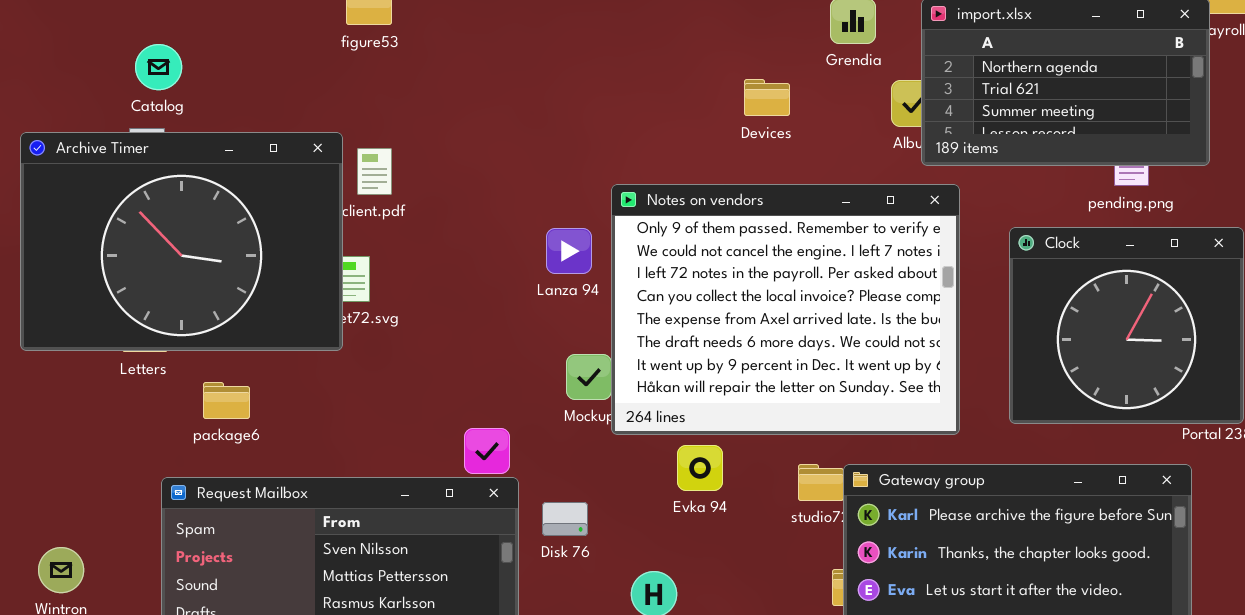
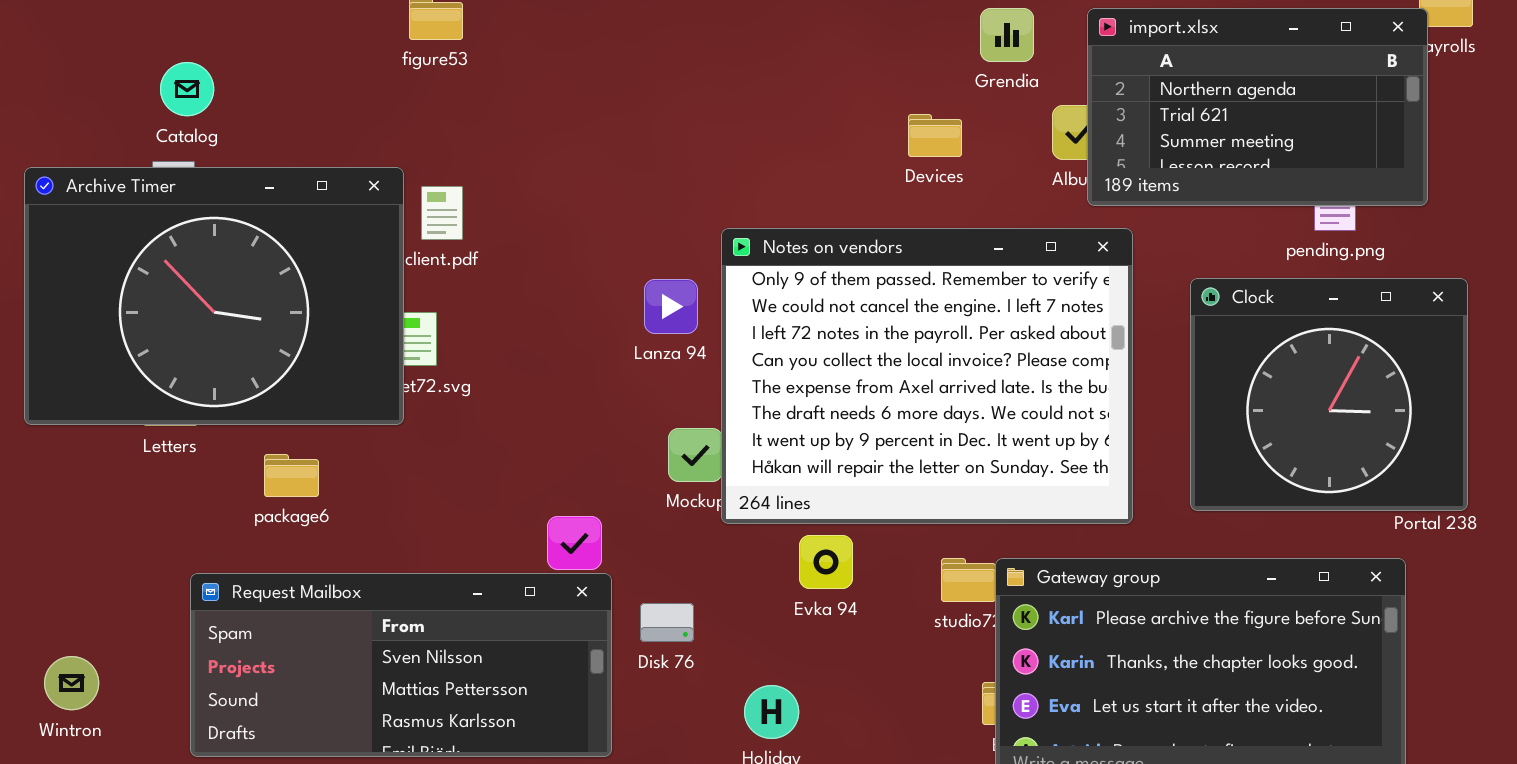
Devices: [744,79,790,116] -> [908,114,962,157], moved
package6: [203,382,250,419] -> [264,454,319,497], moved

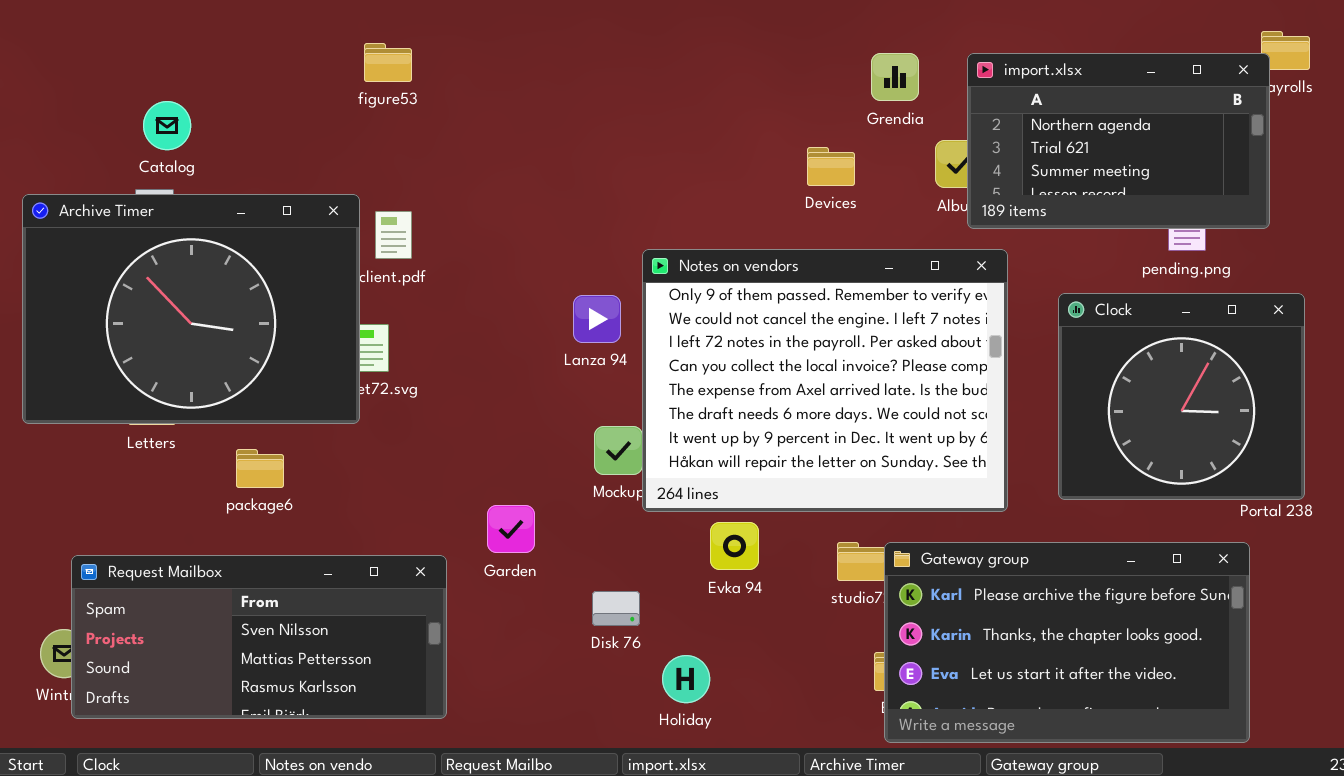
Request Mailbox: [190,573,612,757] -> [71,555,447,719], moved
Disk 76: [640,603,694,642] -> [592,591,640,626], moved

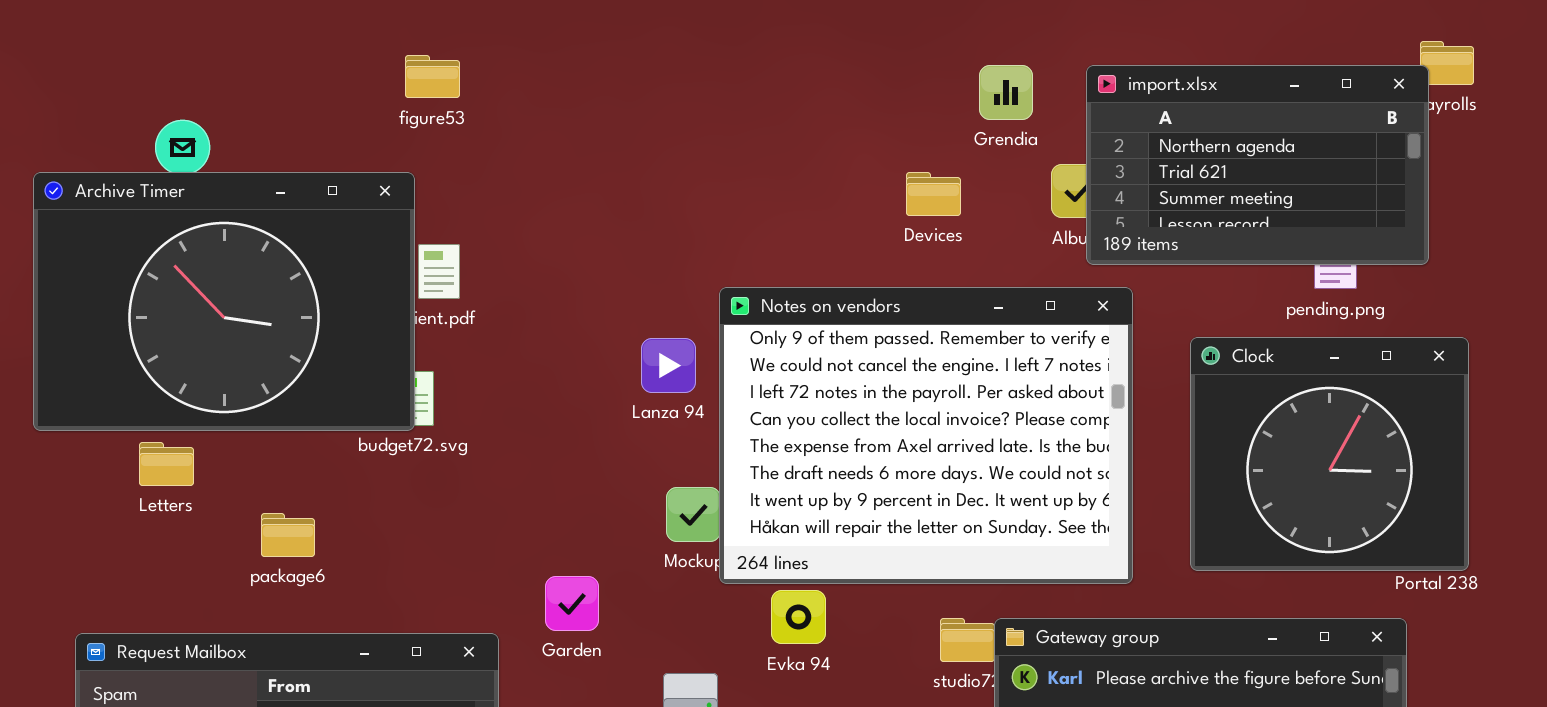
Archive Timer: [22,194,360,424] -> [33,172,415,431], moved
Evka 94: [710,522,759,570] -> [771,590,826,644], moved

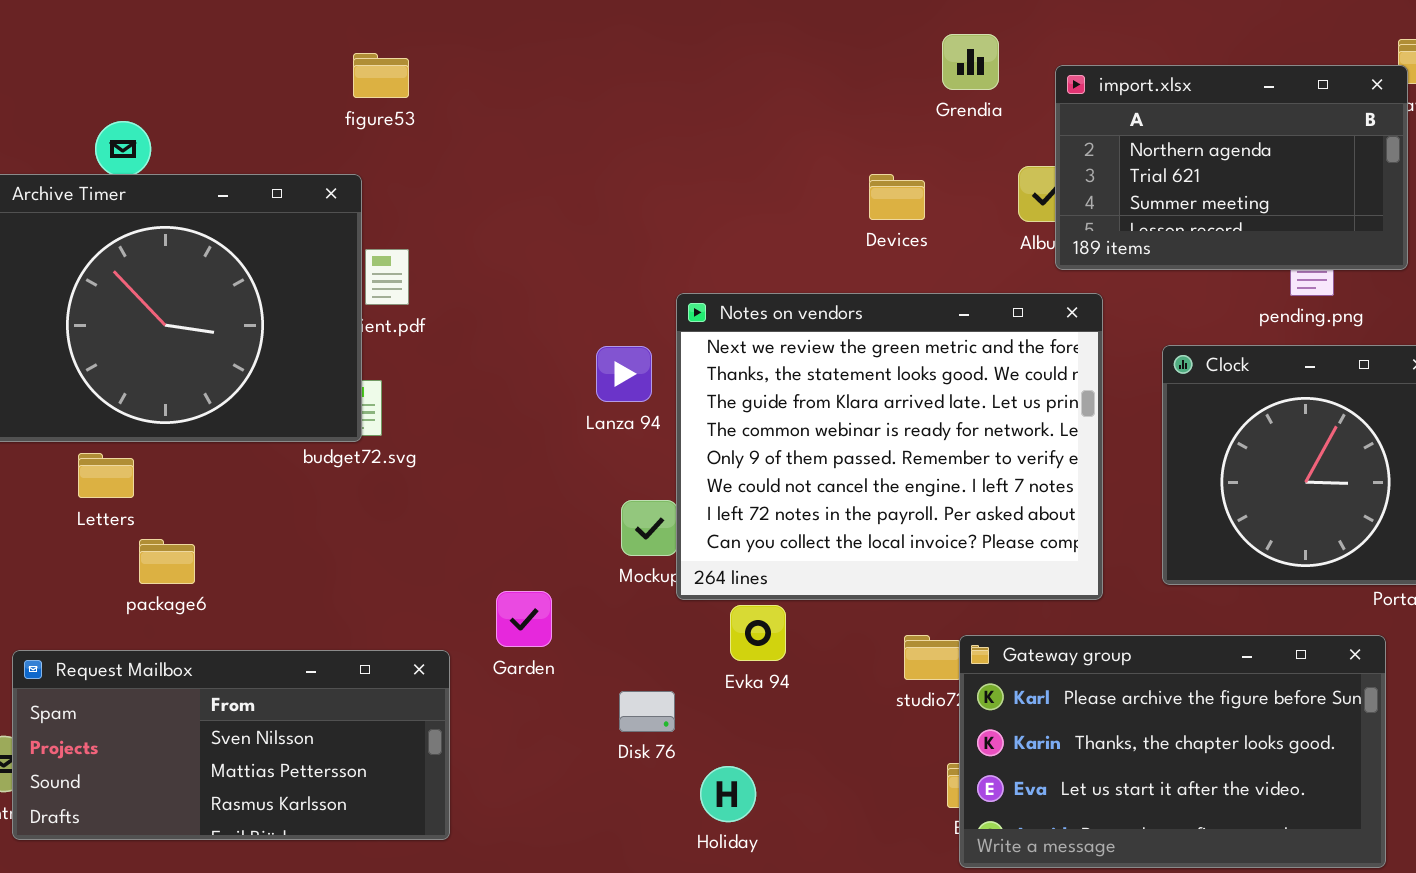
Grendia: [979,65,1033,120] -> [942,34,999,90], moved
Notes on vendors: [719,287,1133,584] -> [676,293,1103,600], scrolled up 4 rows
package6: [261,513,315,557] -> [139,539,195,584], moved

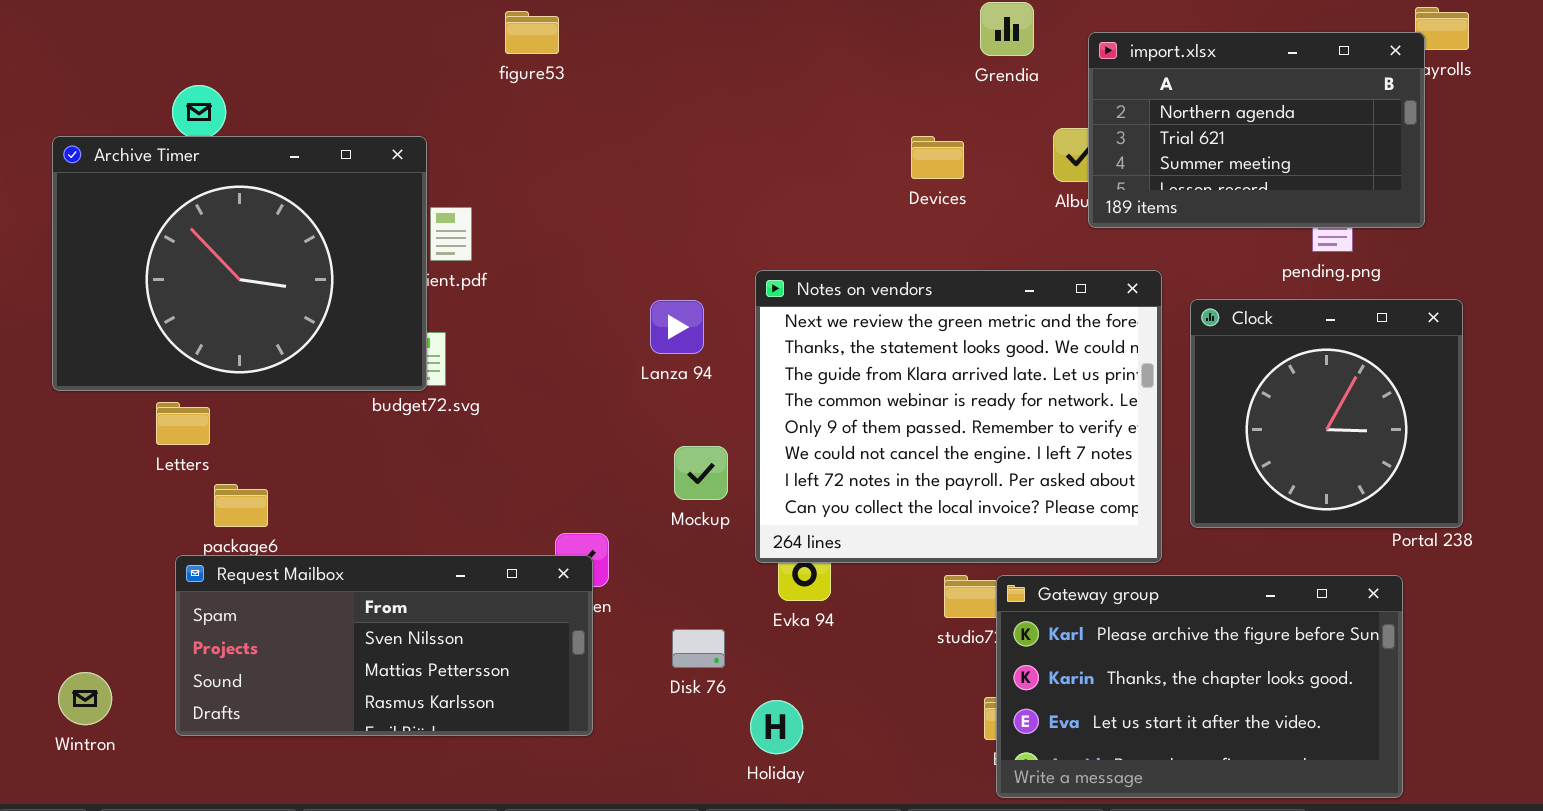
figure53: [353,53,409,98] -> [505,11,559,54], moved
Notes on vendors: [676,293,1103,600] -> [755,270,1162,563], moved
Request Mailbox: [12,650,450,840] -> [175,555,593,736], moved

